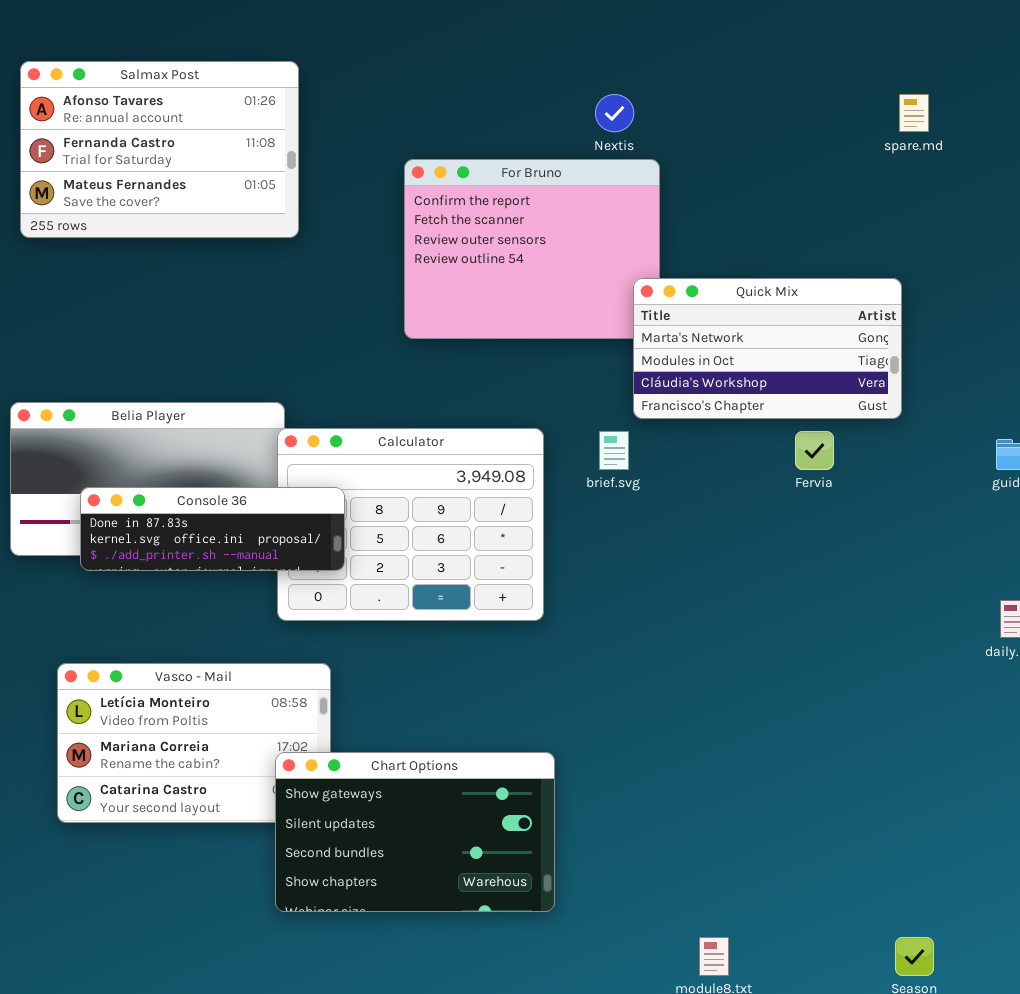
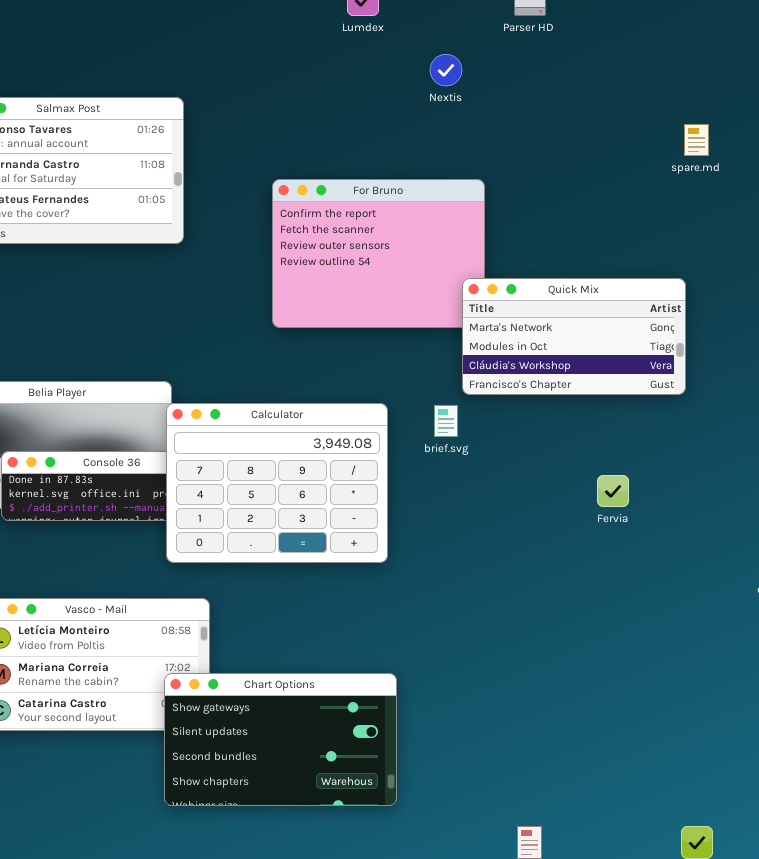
Nextis: [595,94,634,132] -> [430,54,462,86], moved
Calculator: [277,428,544,621] -> [166,403,388,563], raised
Fervia: [795,431,834,470] -> [597,475,629,507], moved

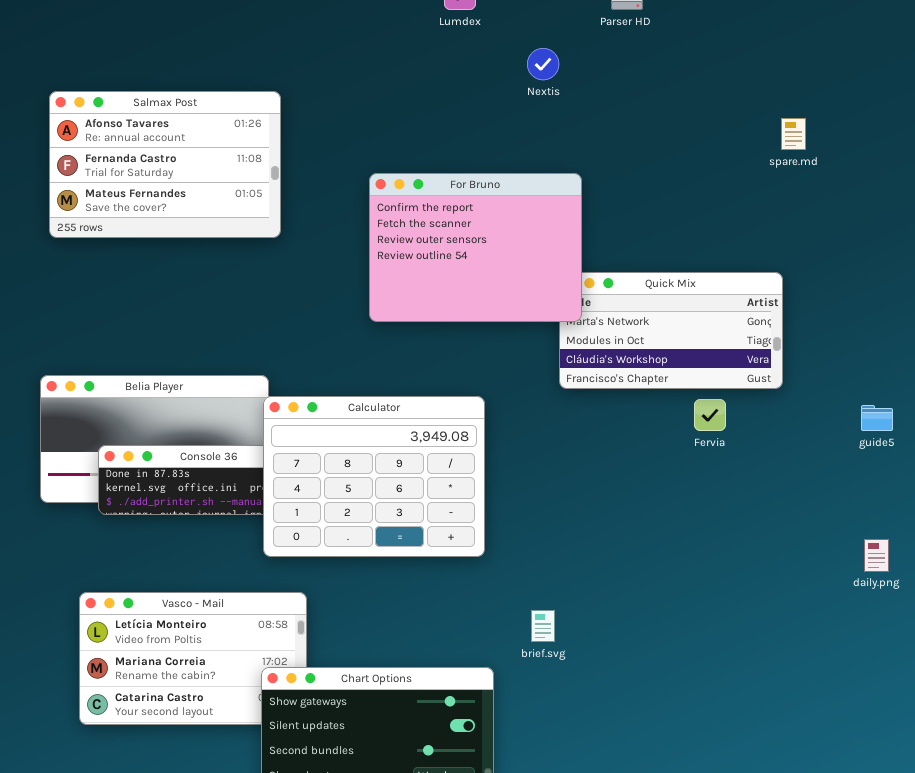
For Bruno: [272,179,485,328] -> [369,173,582,322], raised
brief.svg: [434,405,458,437] -> [531,610,555,642], moved
Fervia: [597,475,629,507] -> [694,399,726,431], moved

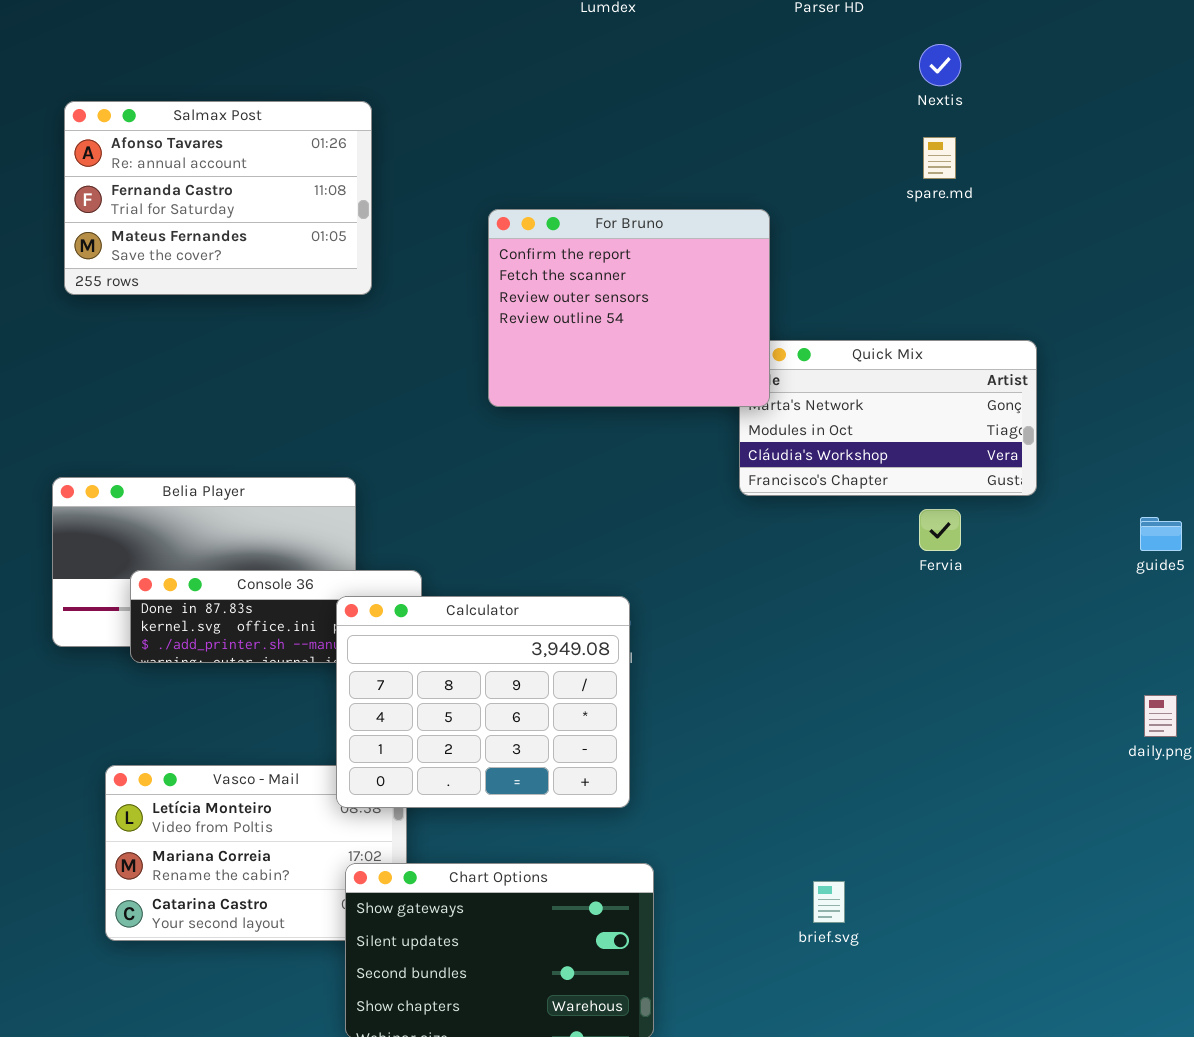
Nextis: [527,48,559,80] -> [919,44,961,86], moved
spare.md: [781,118,806,150] -> [923,137,956,179], moved
Calculator: [263,396,485,557] -> [336,596,630,808], moved
brief.svg: [531,610,555,642] -> [813,881,845,923], moved

